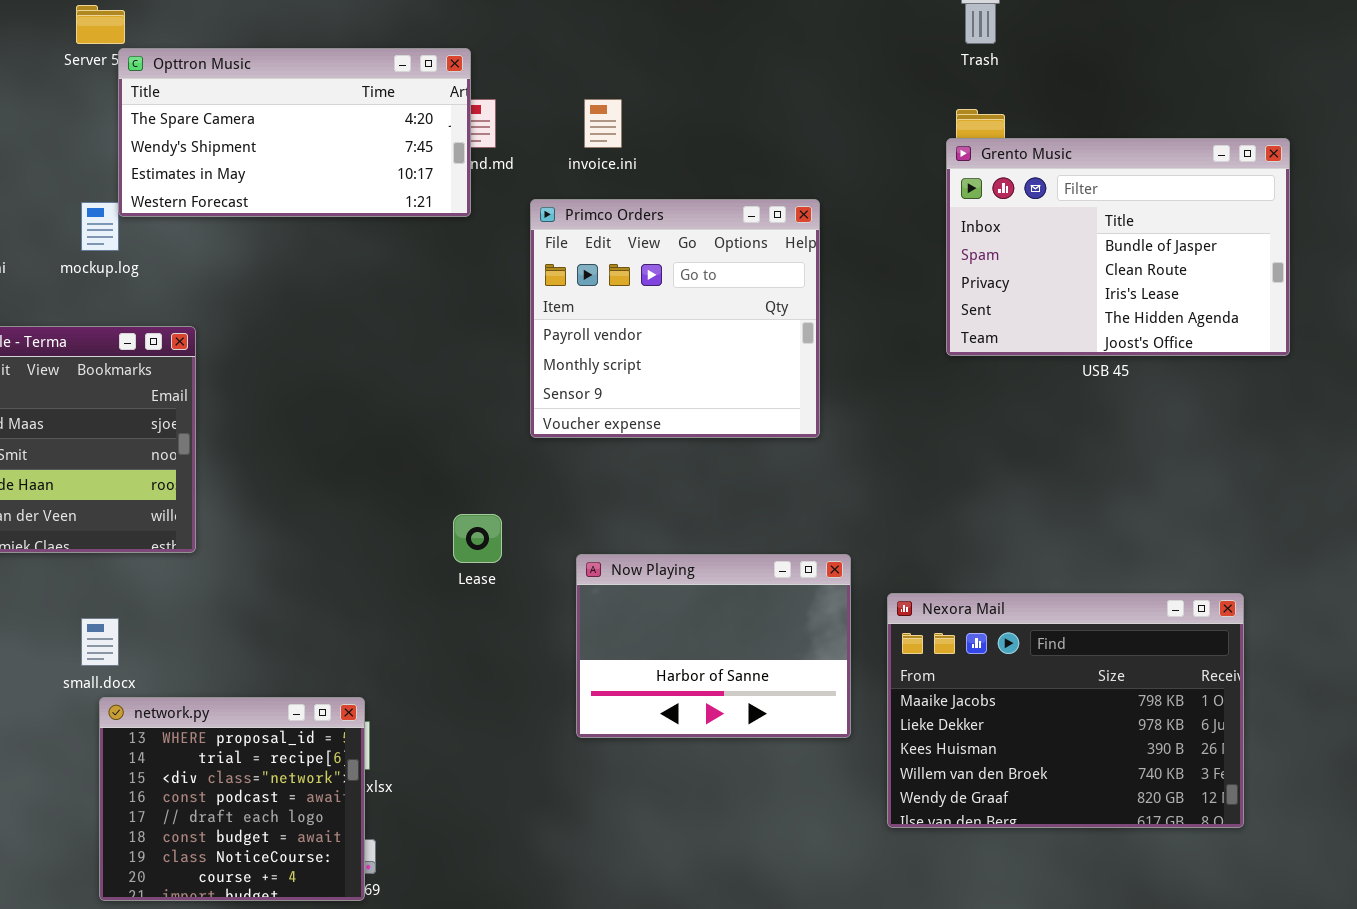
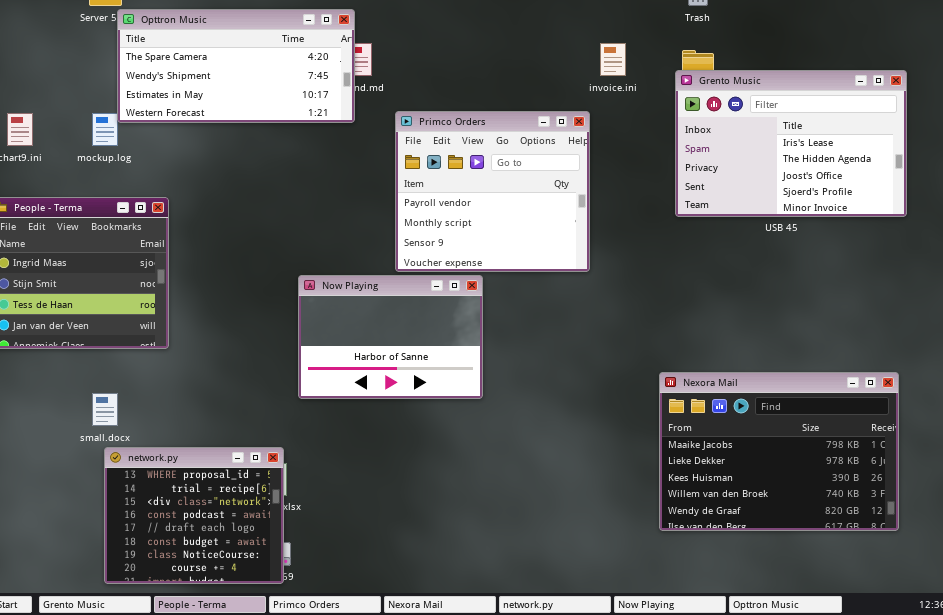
invoice.ini: [584,99,622,148] -> [600,43,626,76], moved
Grento Music: [946,138,1290,356] -> [675,70,907,217], scrolled down 2 rows
Now Playing: [576,554,851,738] -> [298,275,483,399], moved
Nexora Mail: [887,593,1244,828] -> [659,372,899,531], moved

